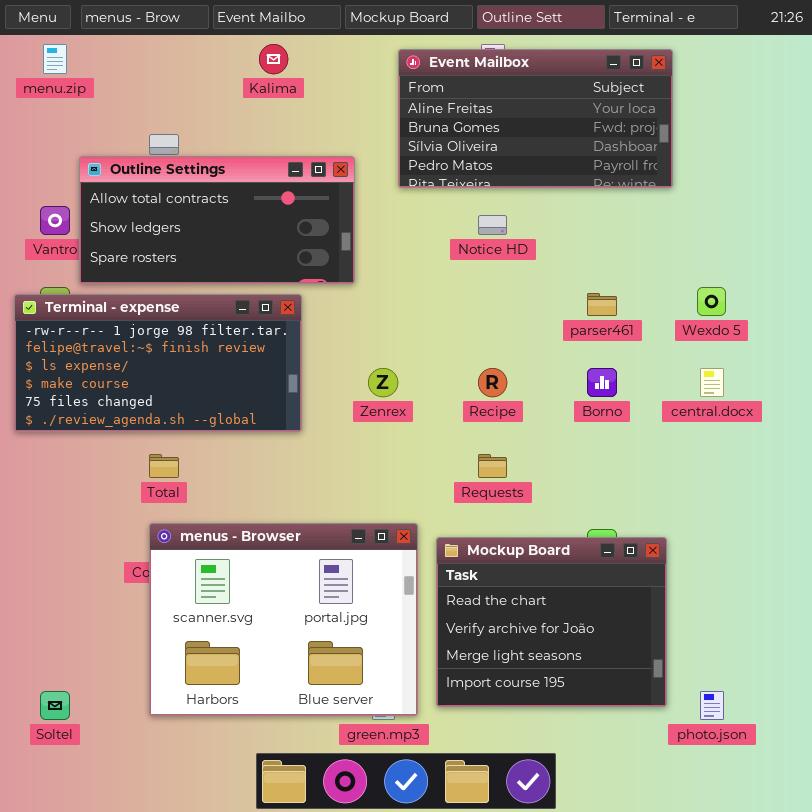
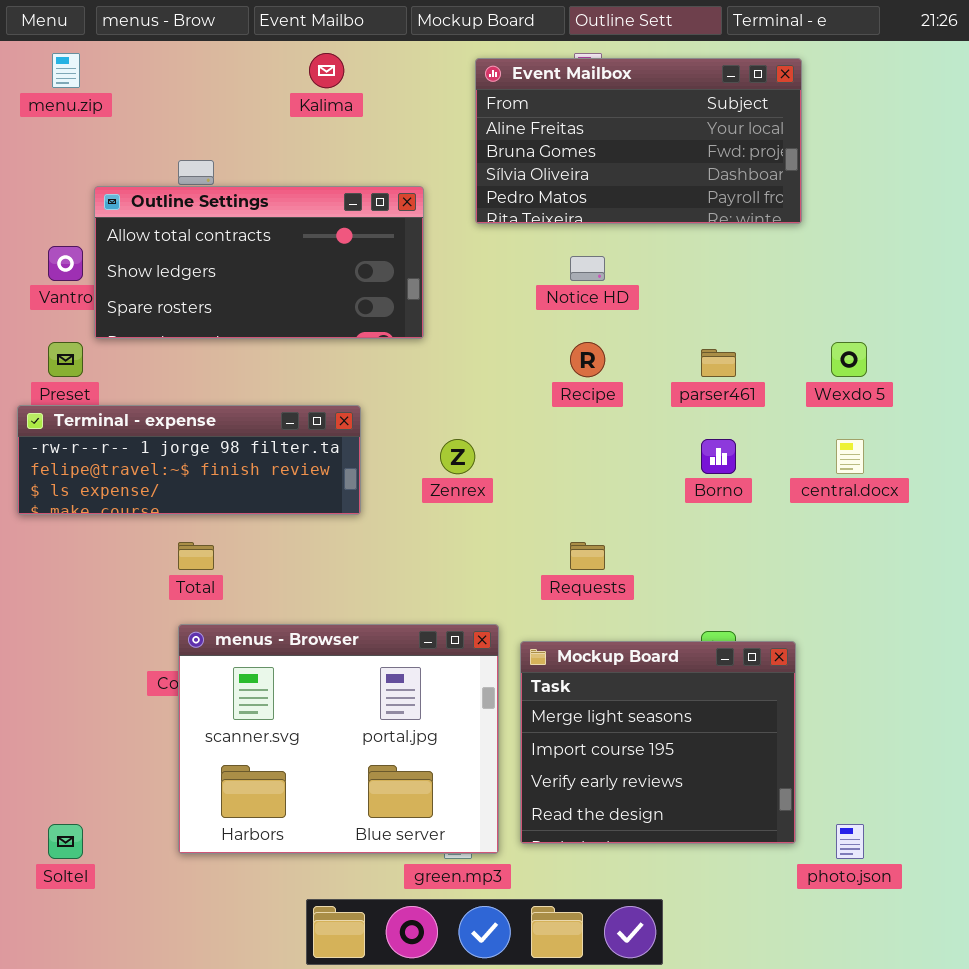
Terminal - expense: [14,294,302,432] -> [17,405,361,515], resized
Recipe: [478,368,507,397] -> [570,342,605,377], moved
Mockup Board: [436,537,667,707] -> [520,641,796,844], scrolled down 2 rows

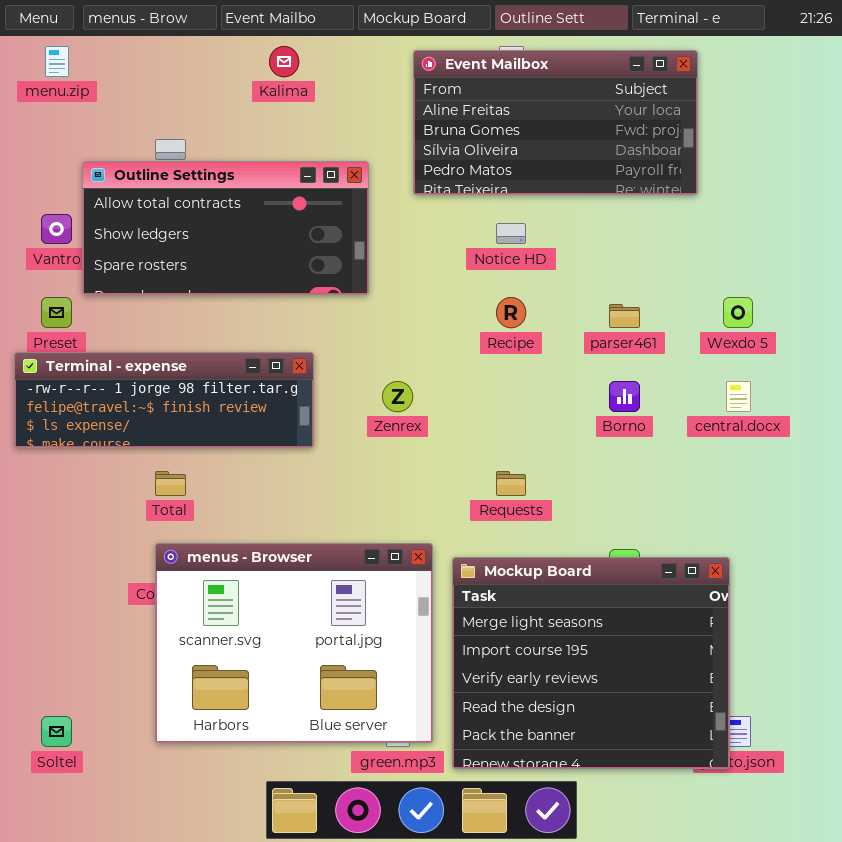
Mockup Board: [520,641,796,844] -> [452,557,730,769], resized

